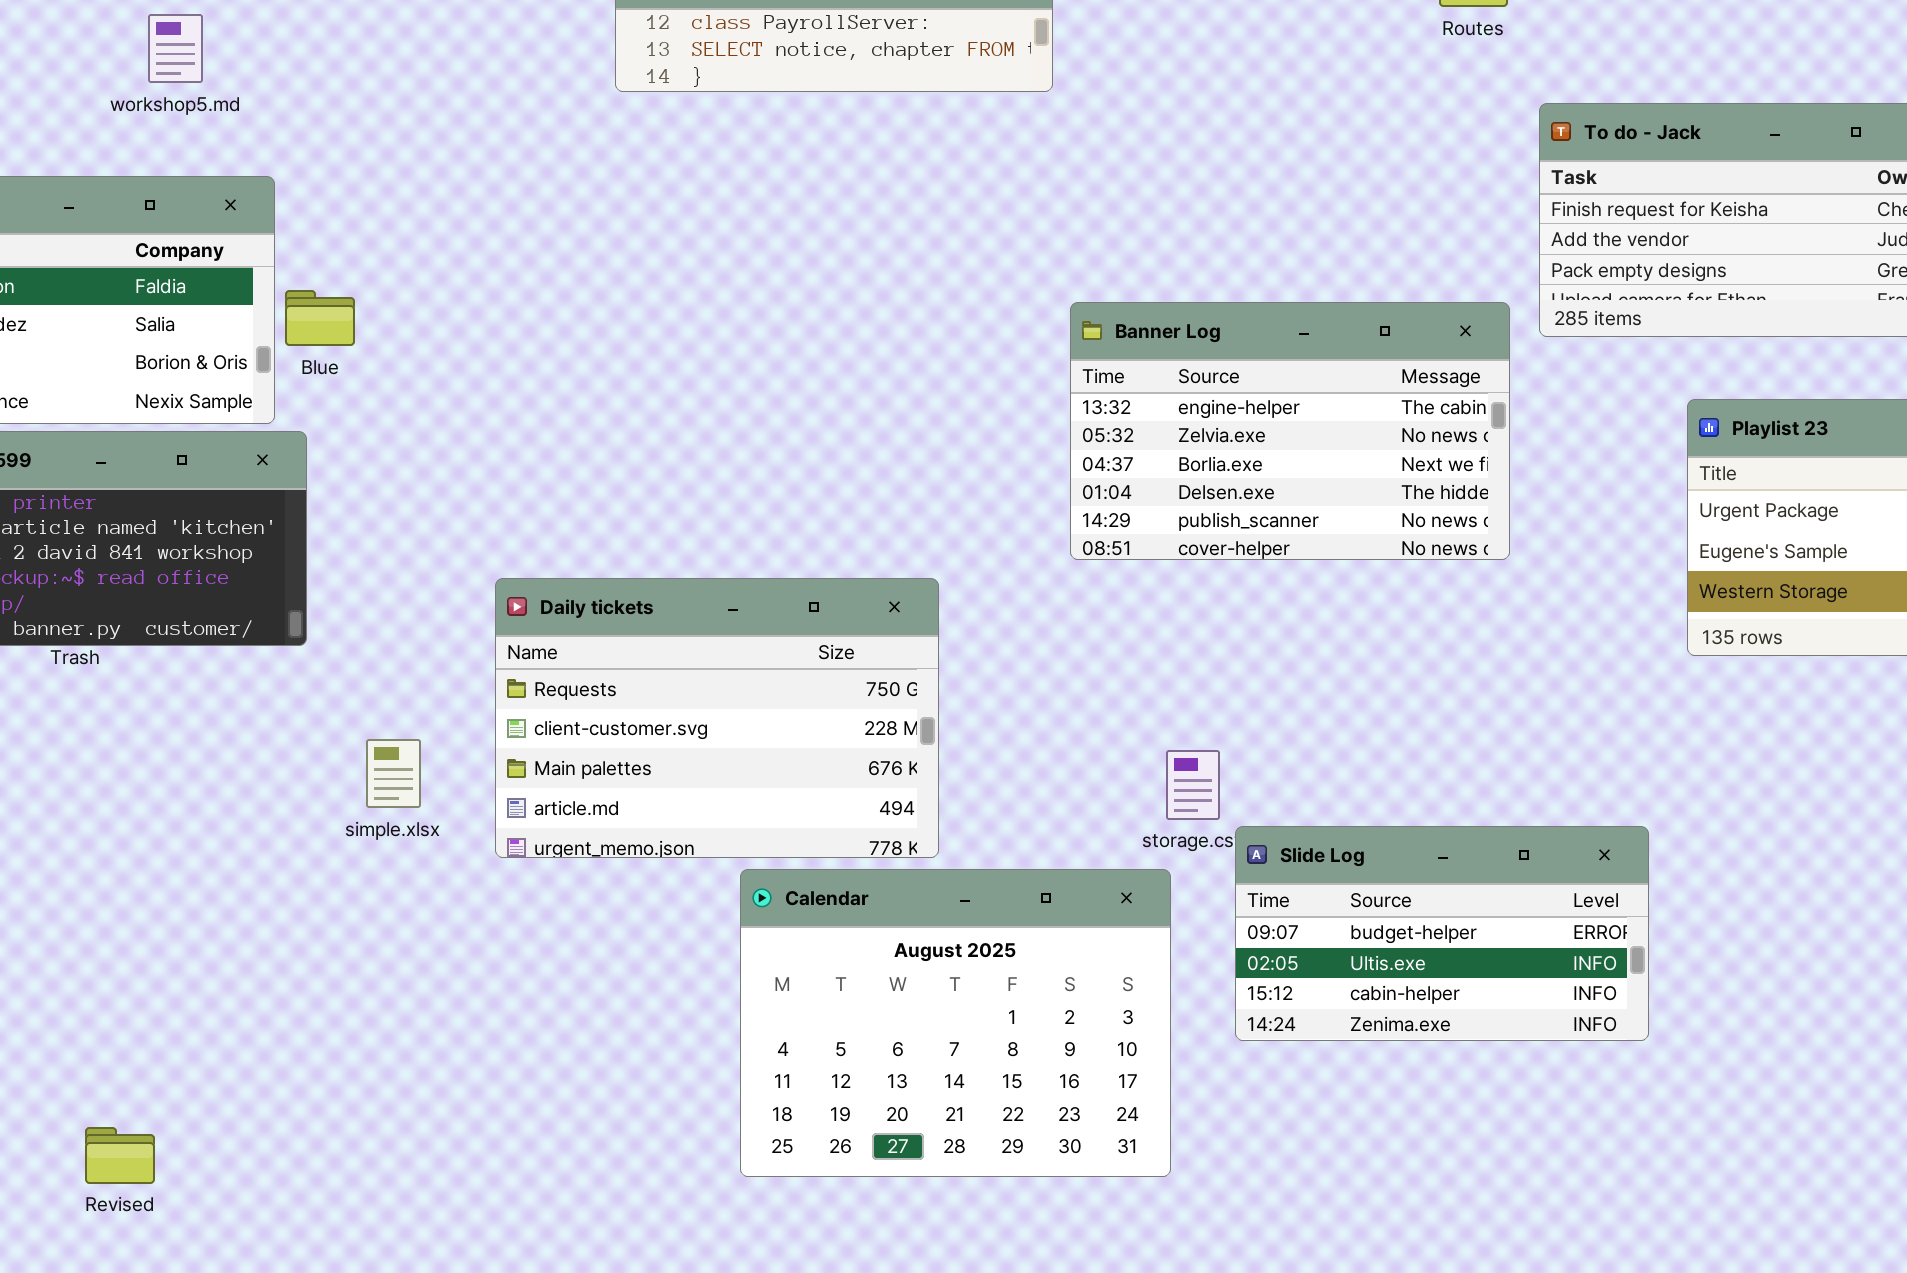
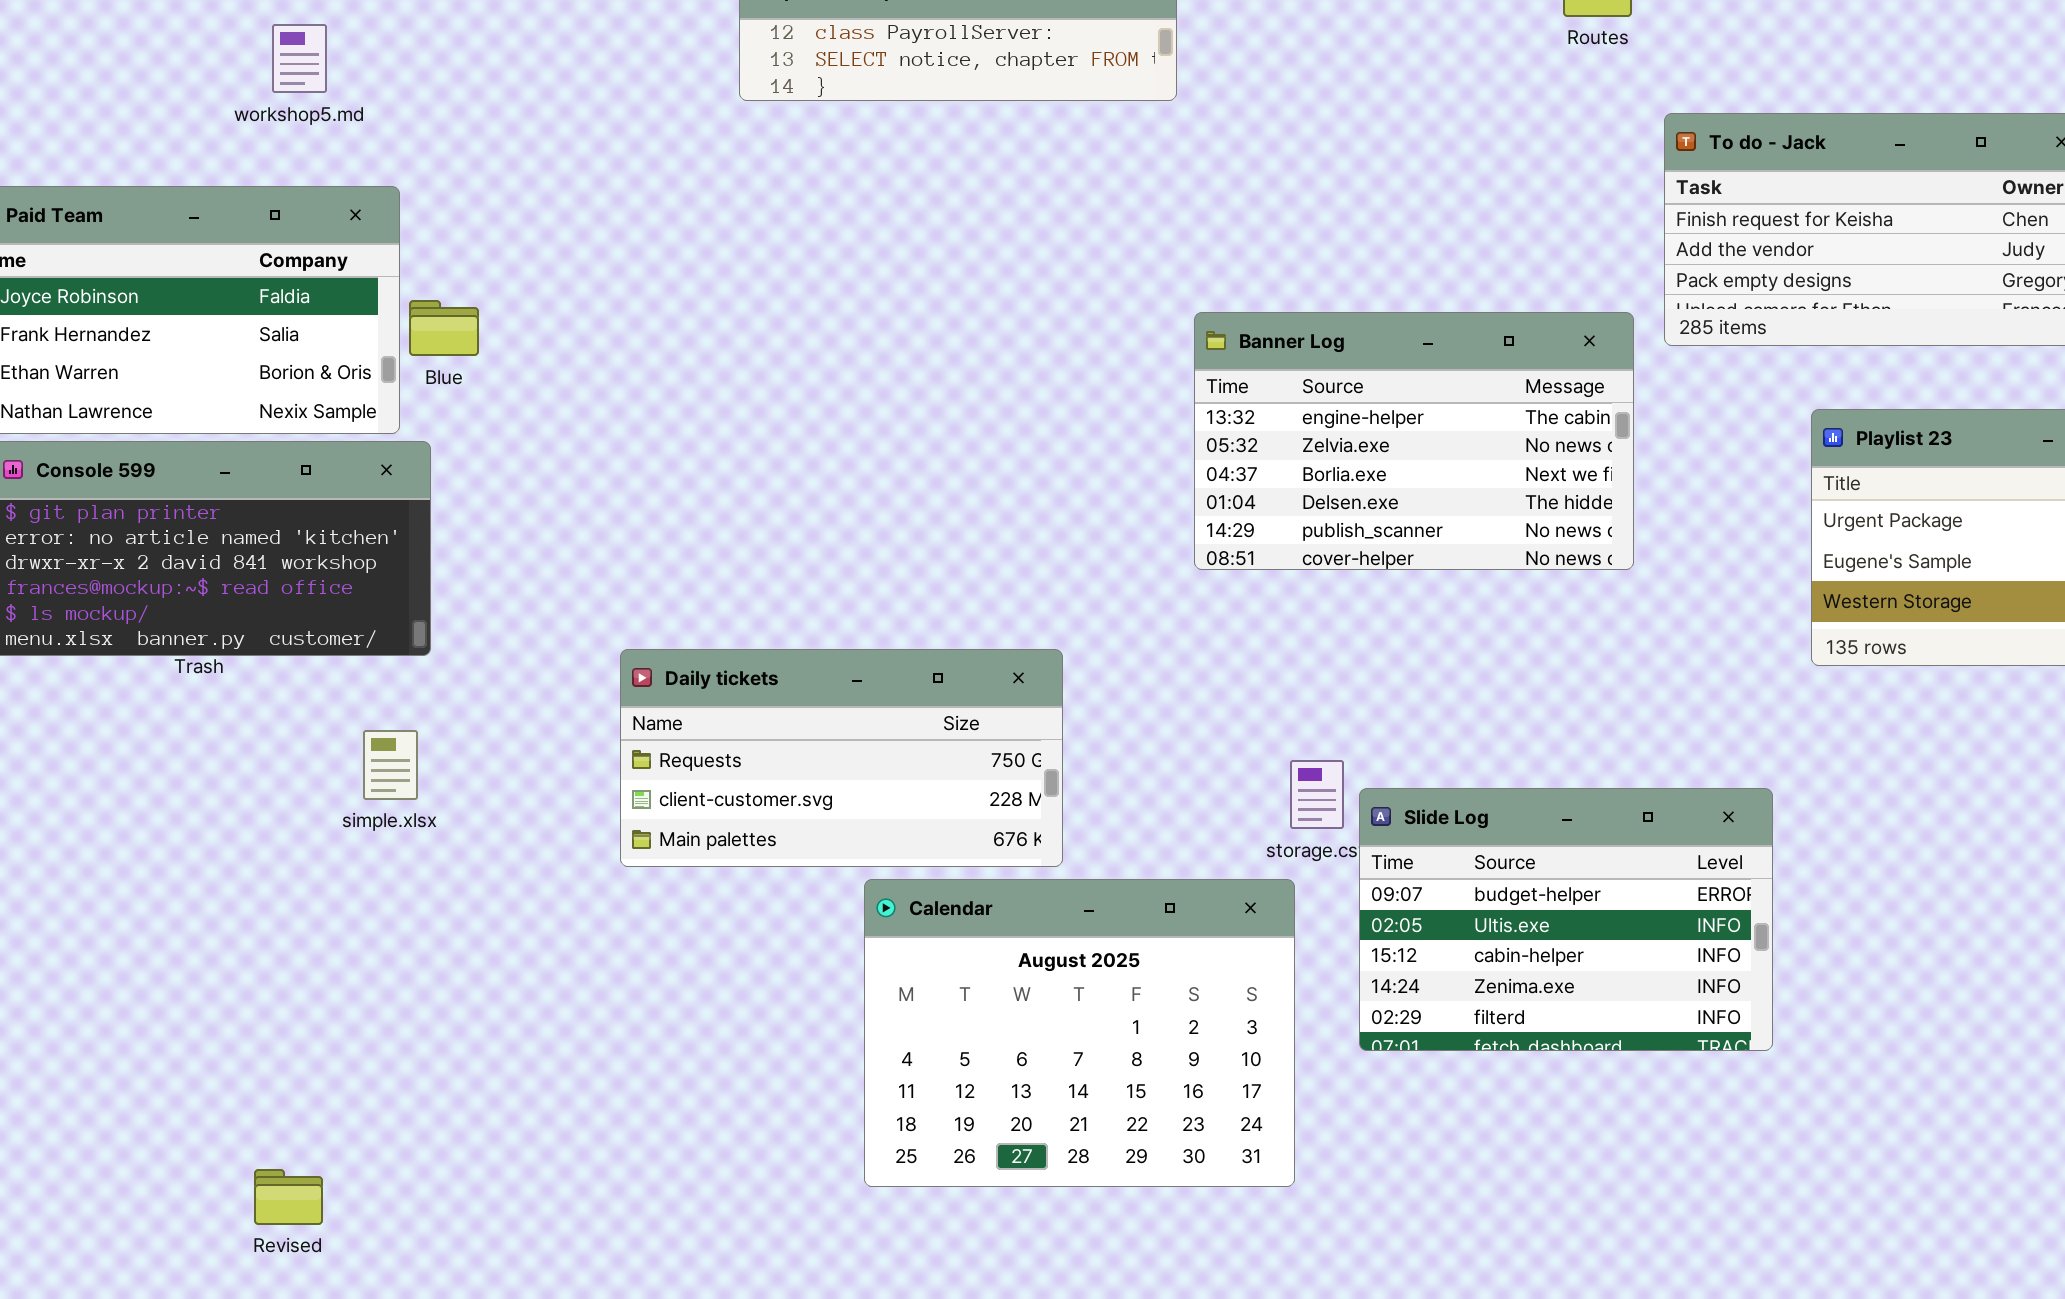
Daily tickets: [495,578,939,858] -> [620,649,1063,867], resized
simple.xlsx: [366,739,421,808] -> [363,730,418,800], moved
Slide Log: [1235,826,1649,1041] -> [1359,788,1773,1051], resized
Revised: [85,1127,155,1184] -> [254,1169,323,1225], moved

